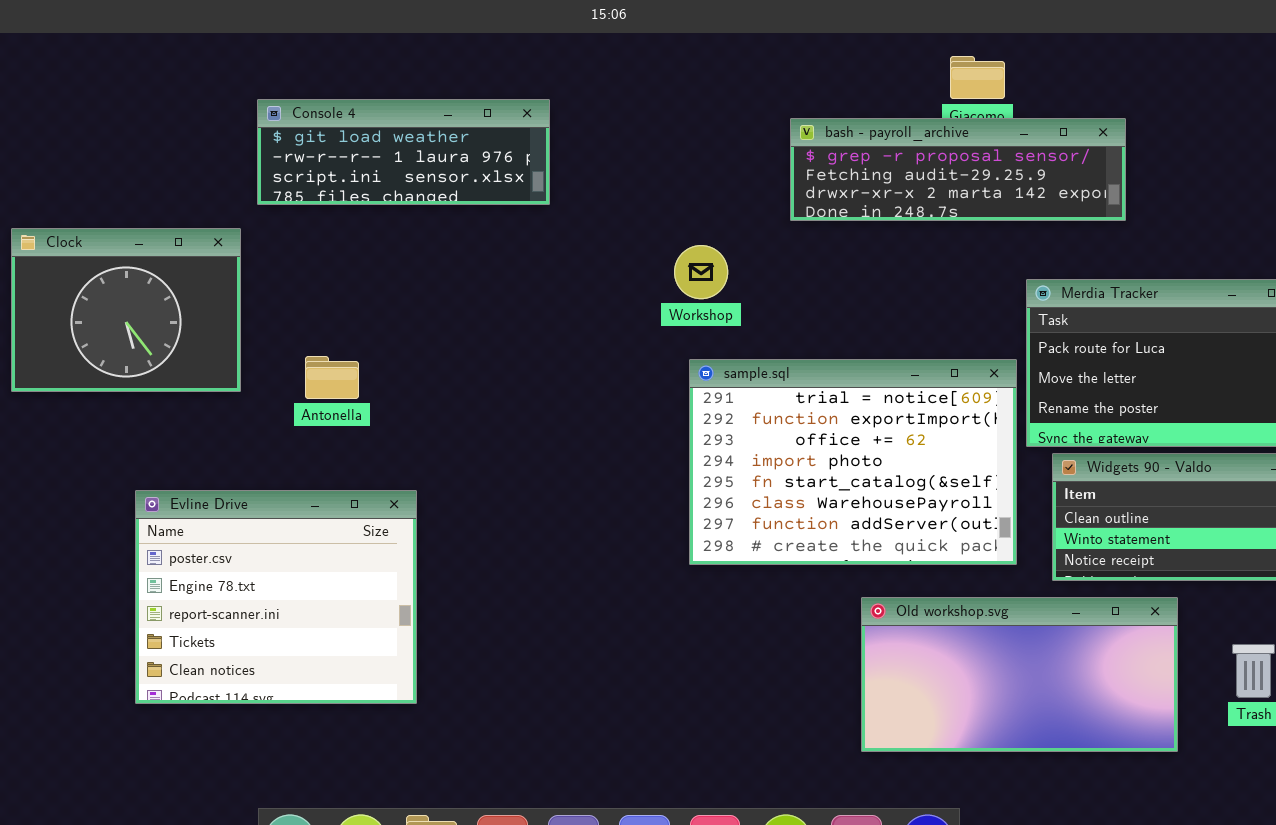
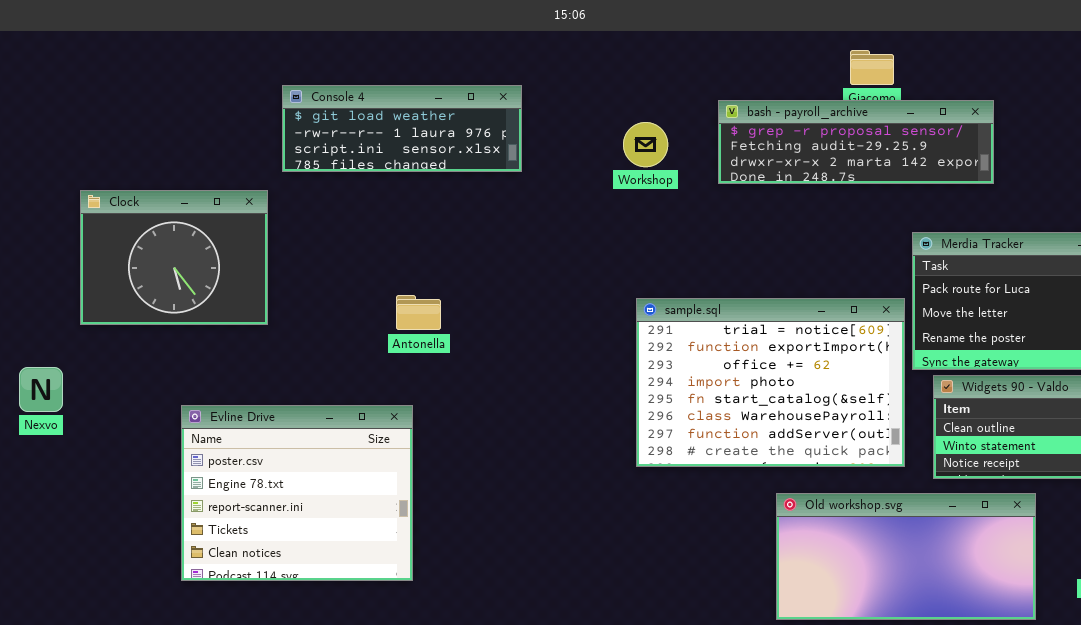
Workshop: [674,245,728,299] -> [623,122,668,167], moved
Antonella: [305,356,359,399] -> [396,295,441,330], moved

